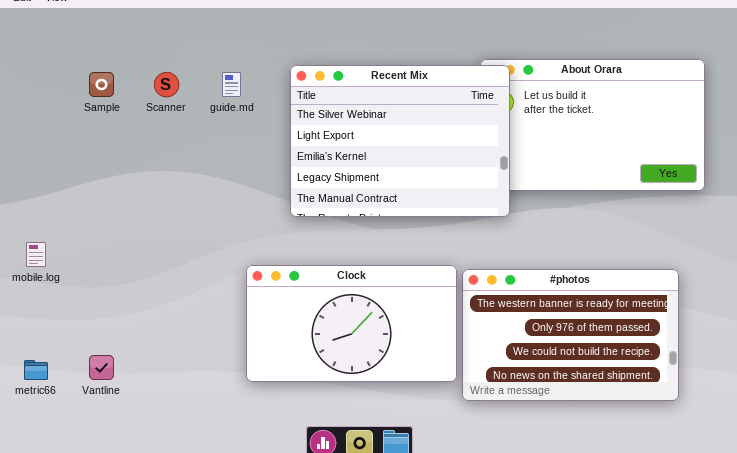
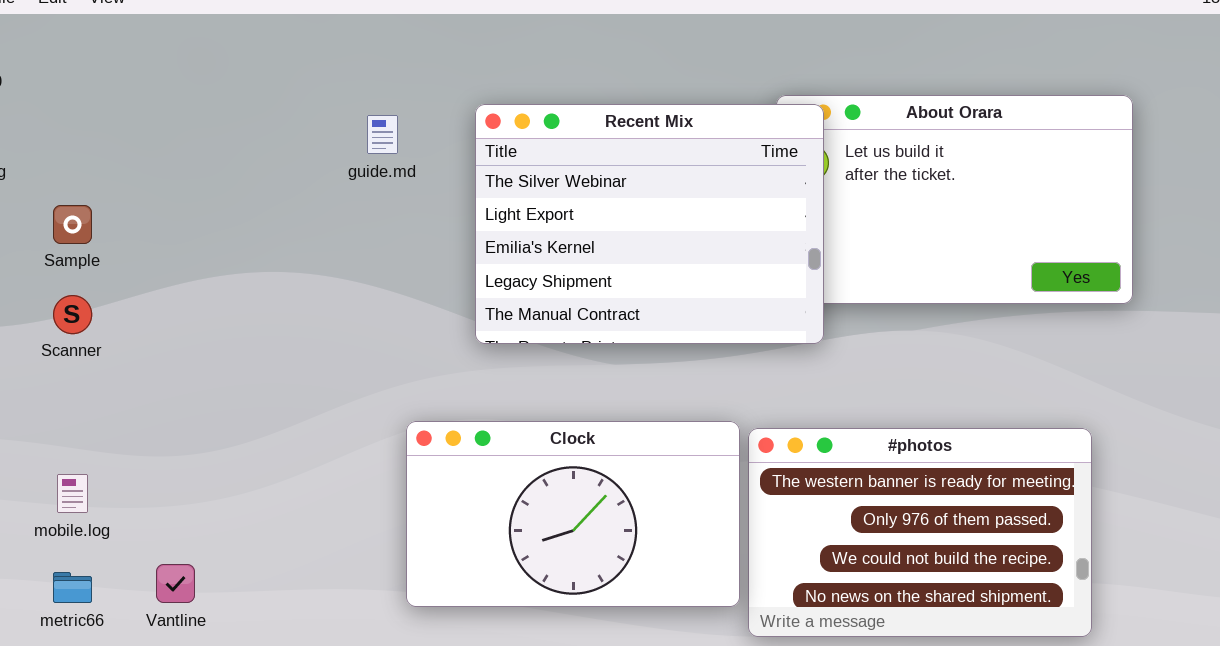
Sample: [89,72,114,97] -> [53,205,92,244], moved
Scanner: [154,72,179,97] -> [53,295,92,334], moved
mobile.log: [26,242,46,267] -> [57,474,88,513], moved

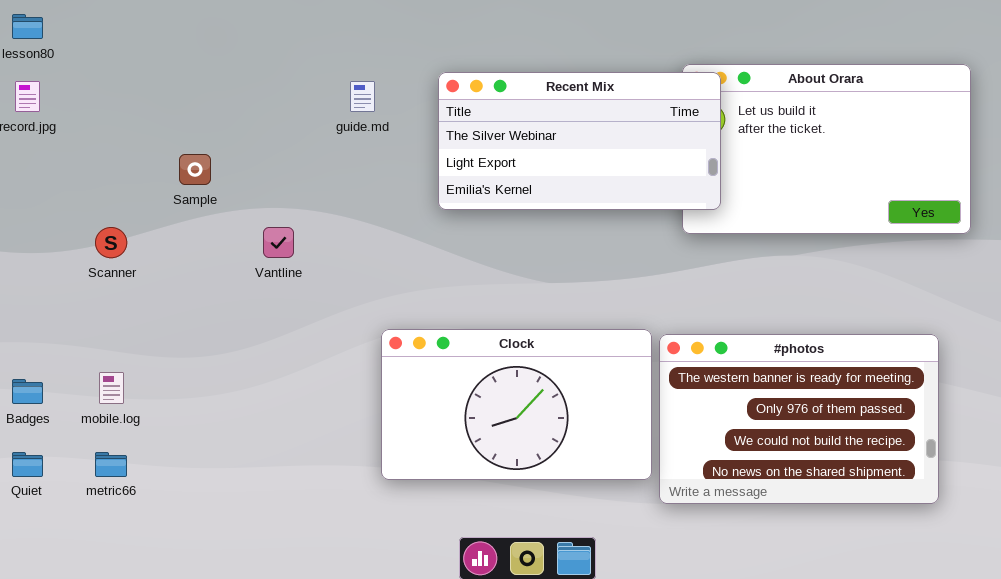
Recent Mix: [475,104,824,344] -> [438,72,721,210], resized
Sample: [53,205,92,244] -> [179,154,211,185], moved
Vantline: [156,564,195,603] -> [263,227,294,258], moved

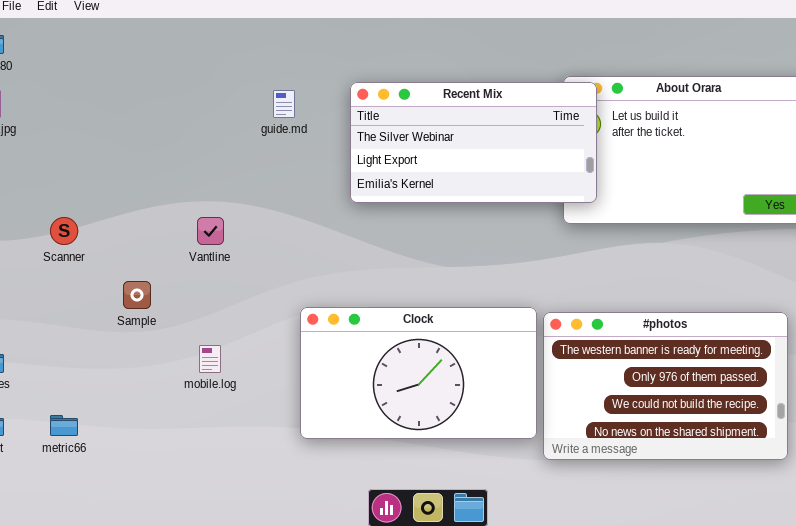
Sample: [179,154,211,185] -> [123,281,151,309], moved
mobile.log: [99,372,124,404] -> [199,345,221,373], moved

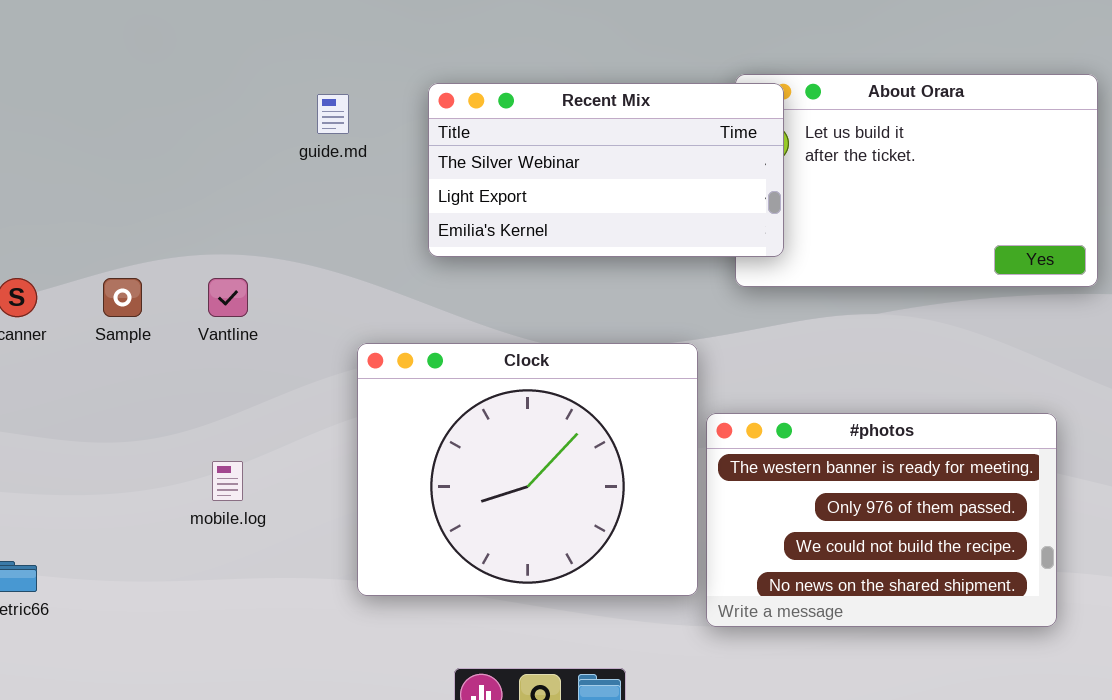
Sample: [123,281,151,309] -> [103,278,142,317], moved
Clock: [300,307,537,439] -> [357,343,698,596], resized

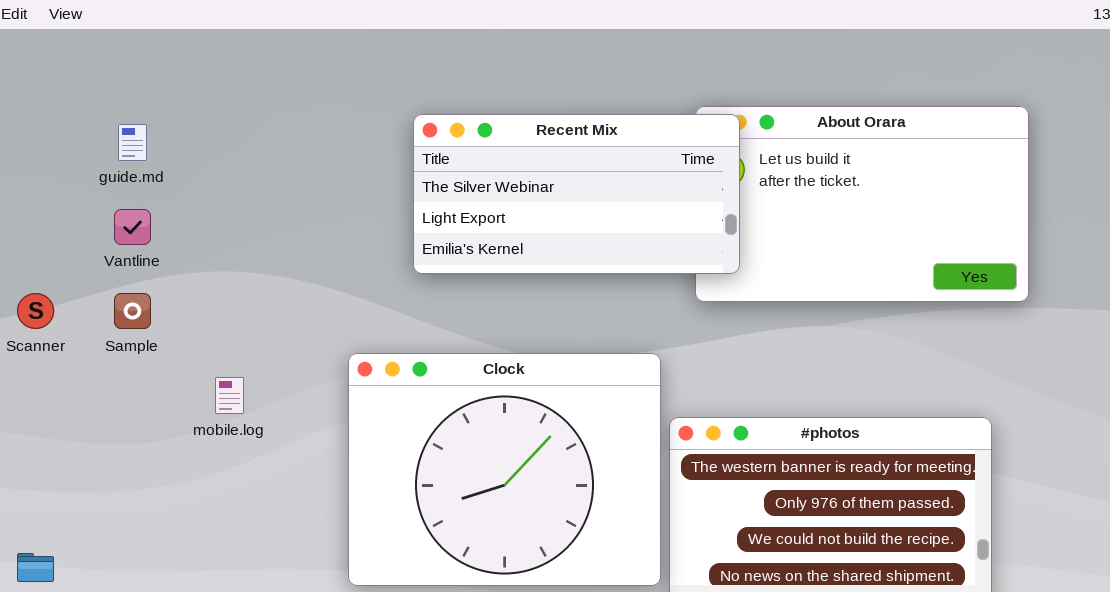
guide.md: [317,94,349,134] -> [118,124,147,161], moved
Vantline: [208,278,248,317] -> [114,209,151,245], moved
mobile.log: [212,461,243,501] -> [215,377,244,414], moved

